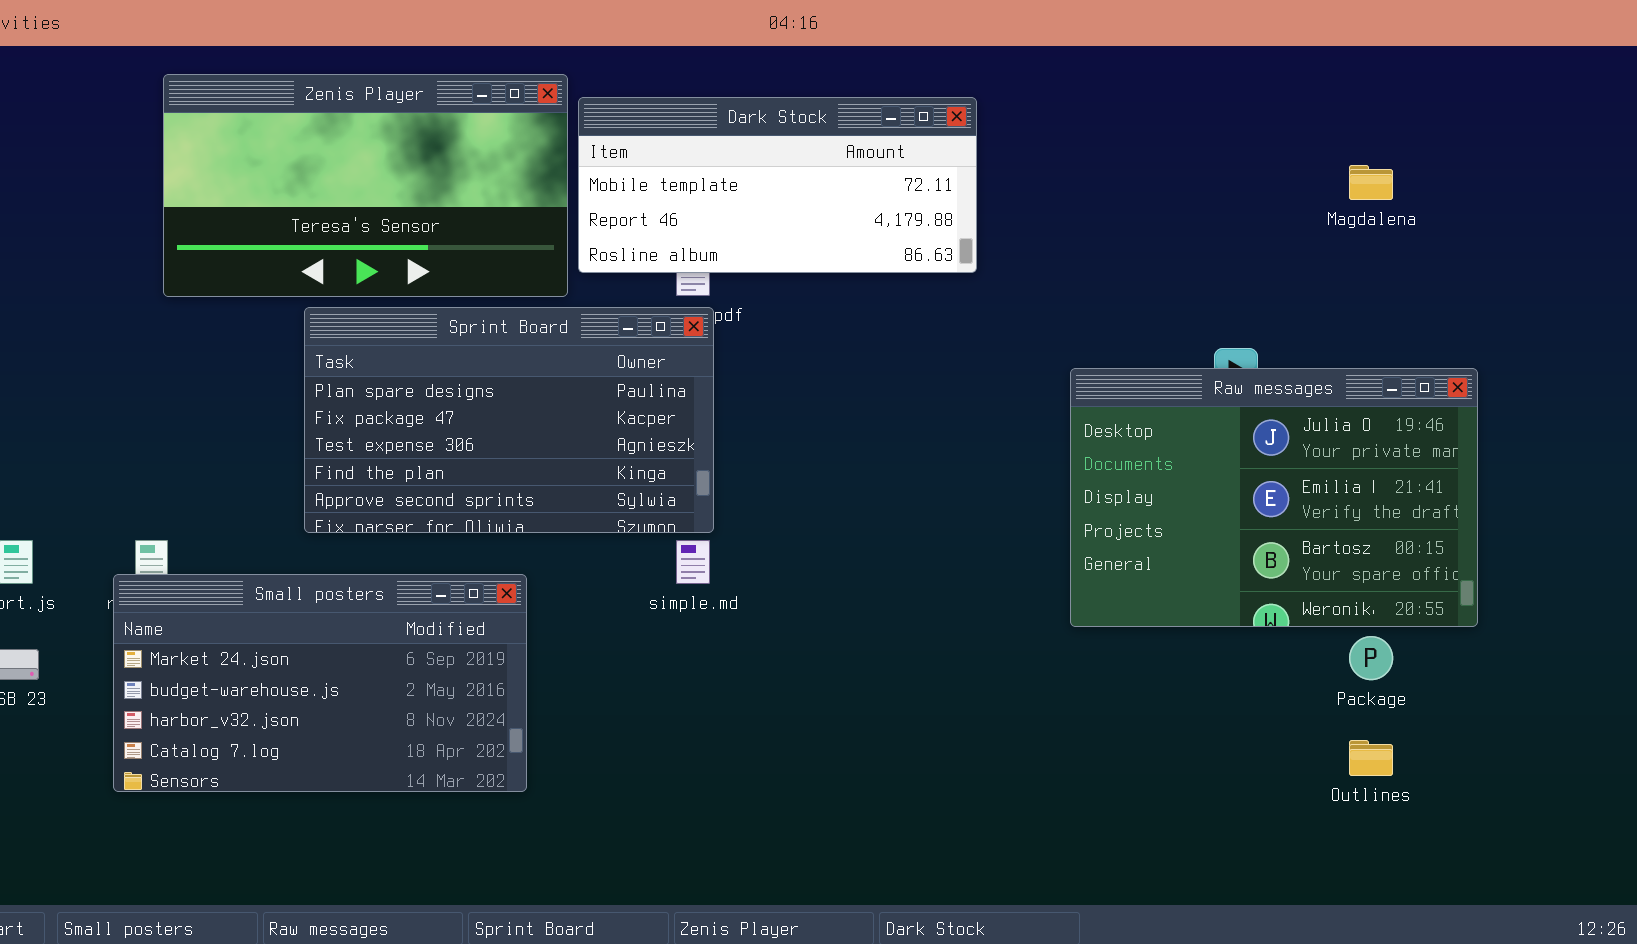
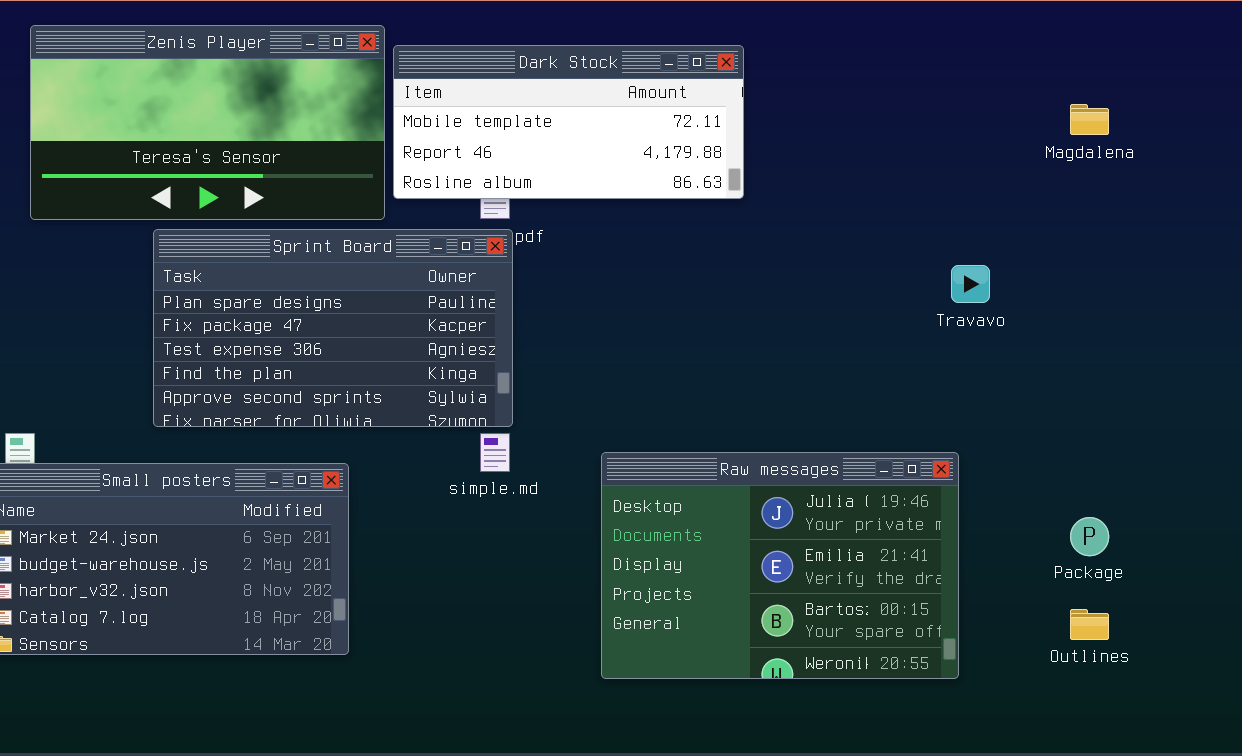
Raw messages: [1070,368,1478,627] -> [601,452,959,679], moved

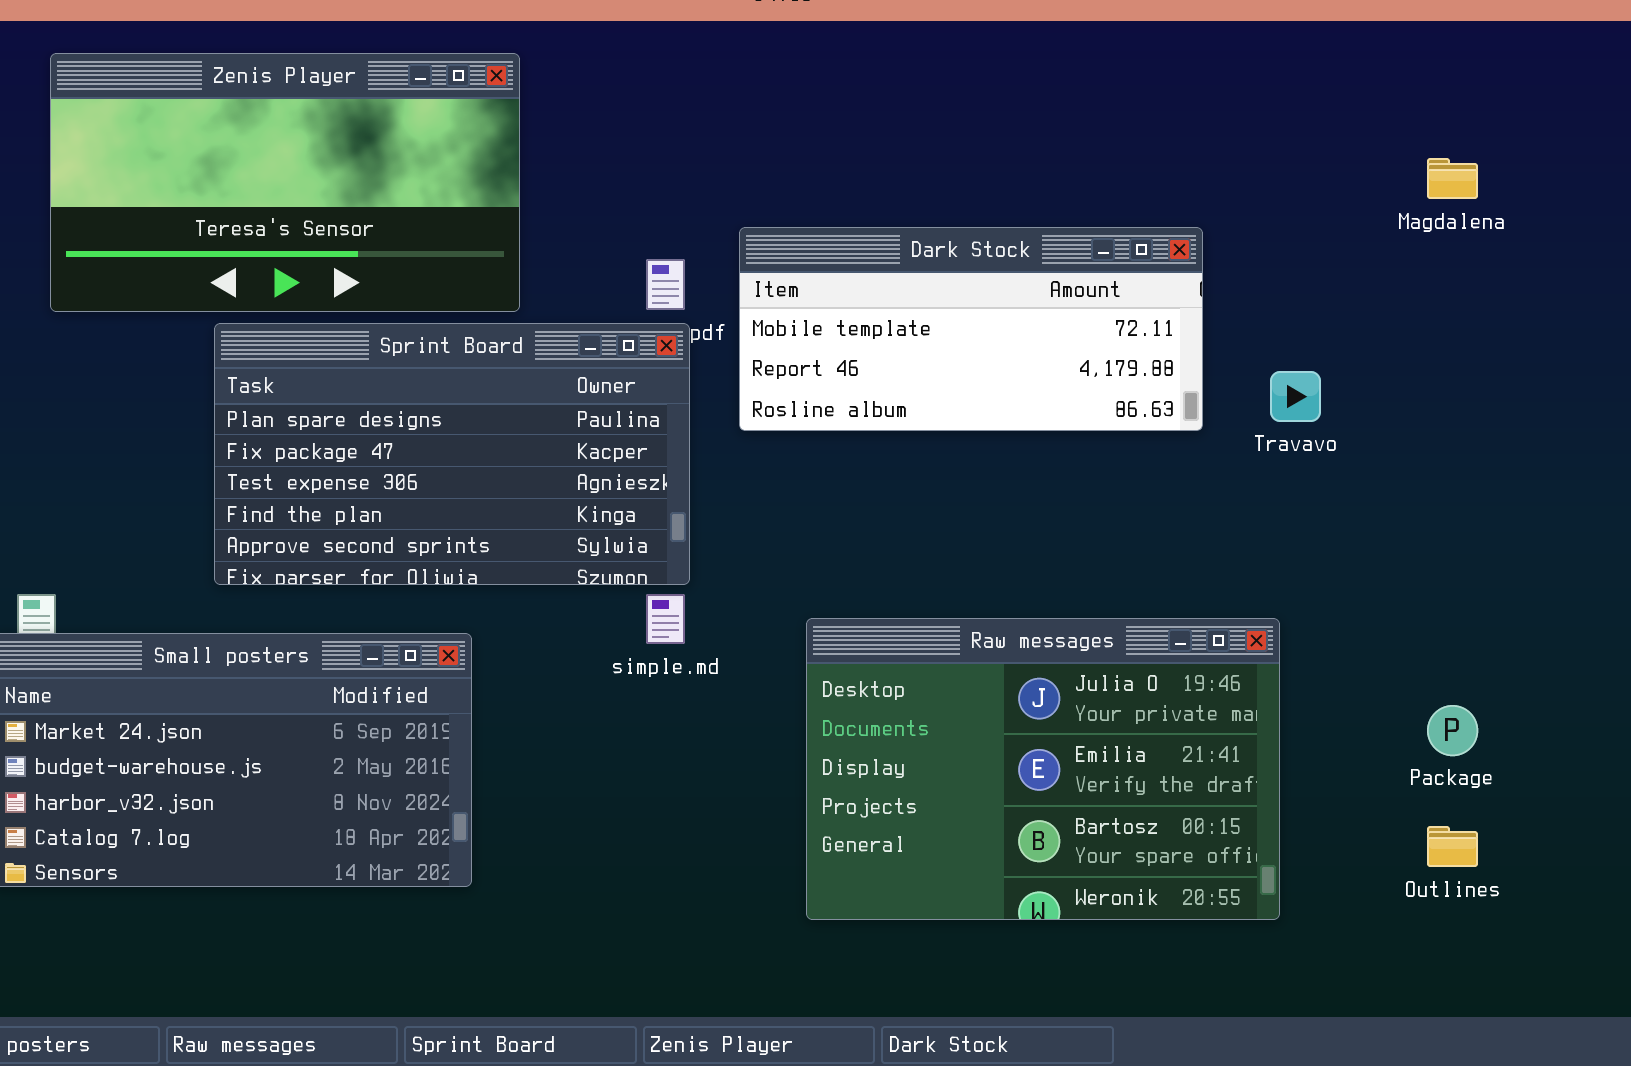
Dark Stock: [393,45,744,199] -> [739,227,1203,431], moved

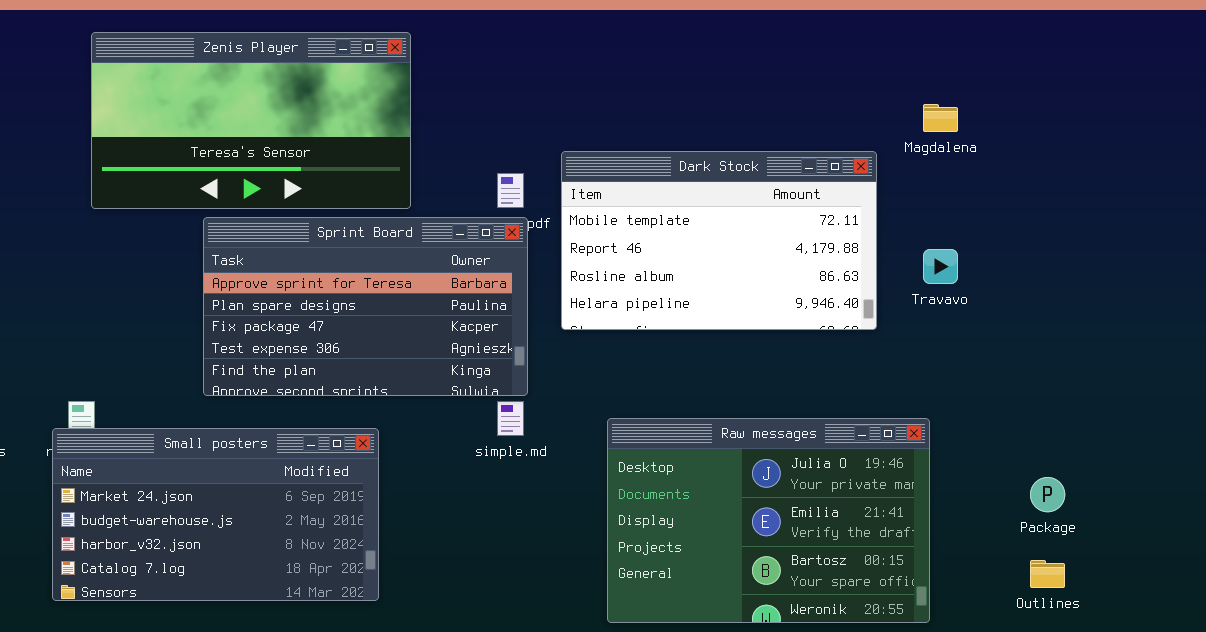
Magdalena: [1427,158,1478,199] -> [923,104,958,132], moved
Dark Stock: [739,227,1203,431] -> [561,151,877,330], resized
Sprint Board: [214,323,690,585] -> [203,217,528,396], scrolled up 1 row

